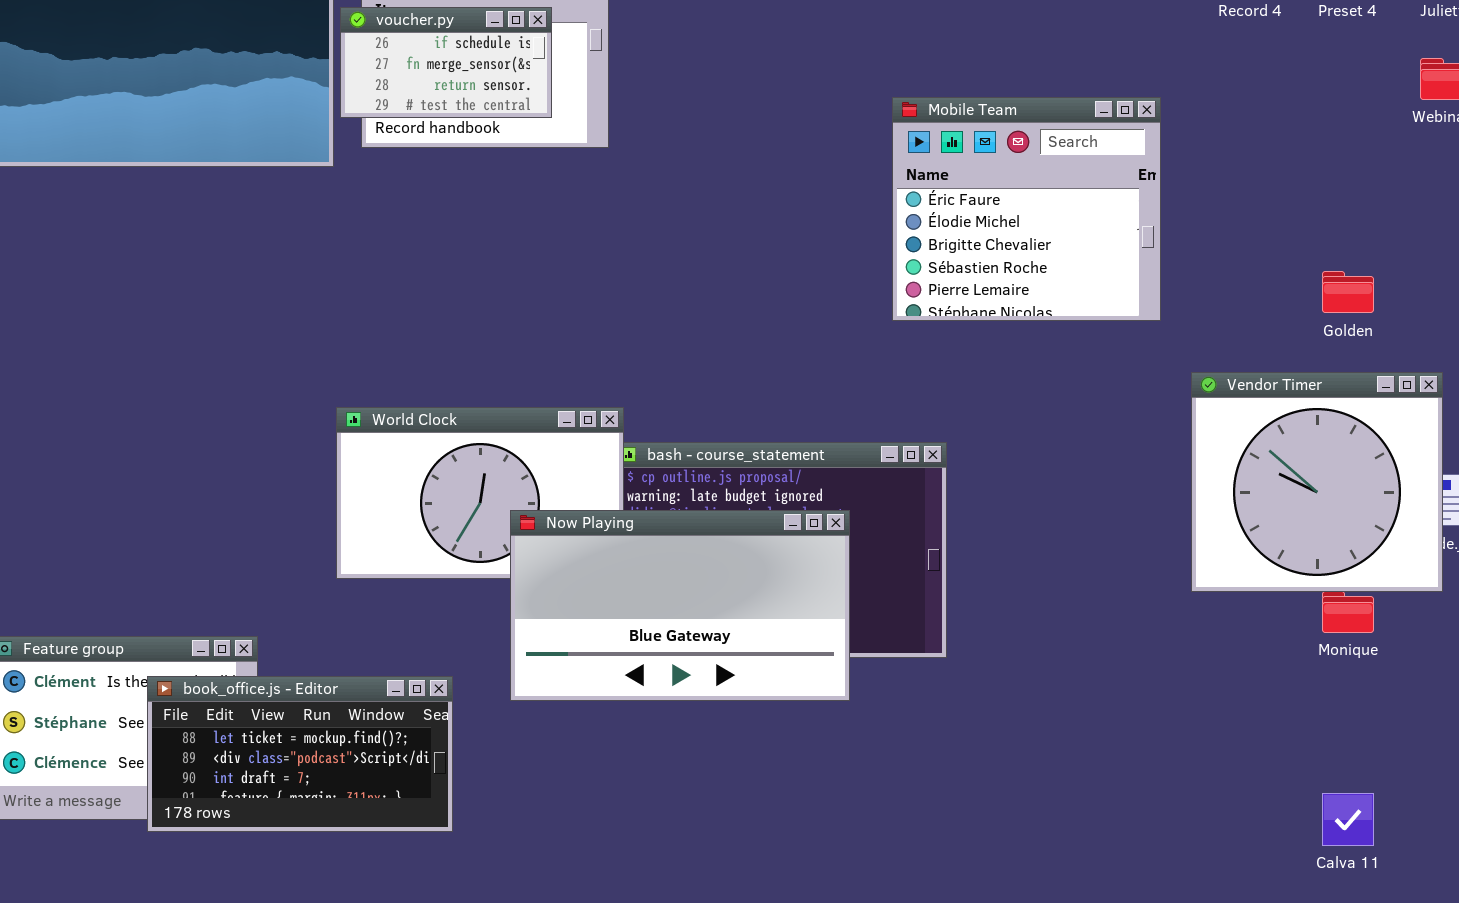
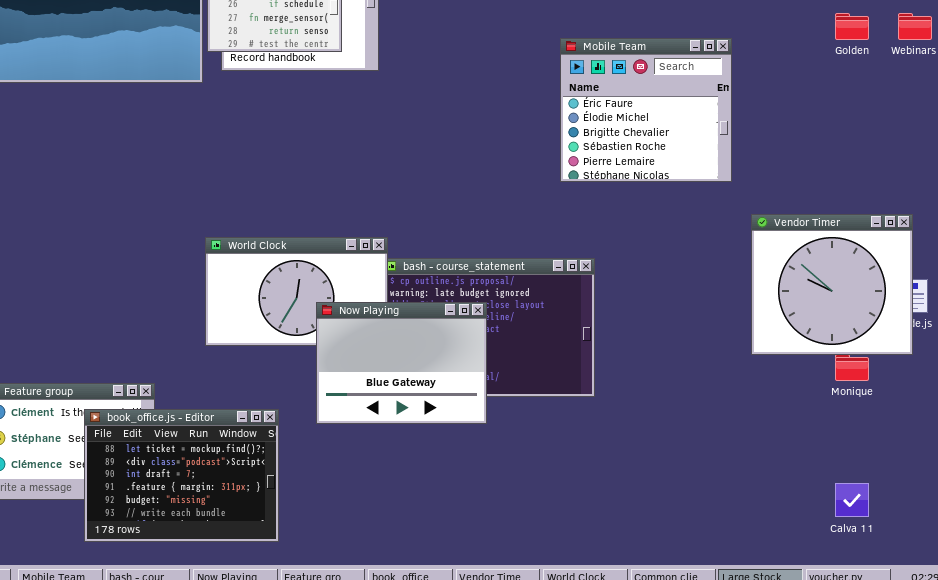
Golden: [1322,271,1374,313] -> [835,13,869,40], moved
Now Playing: [510,510,850,701] -> [316,302,487,424], resized
book_office.js - Editor: [147,676,453,832] -> [84,409,279,542], resized

